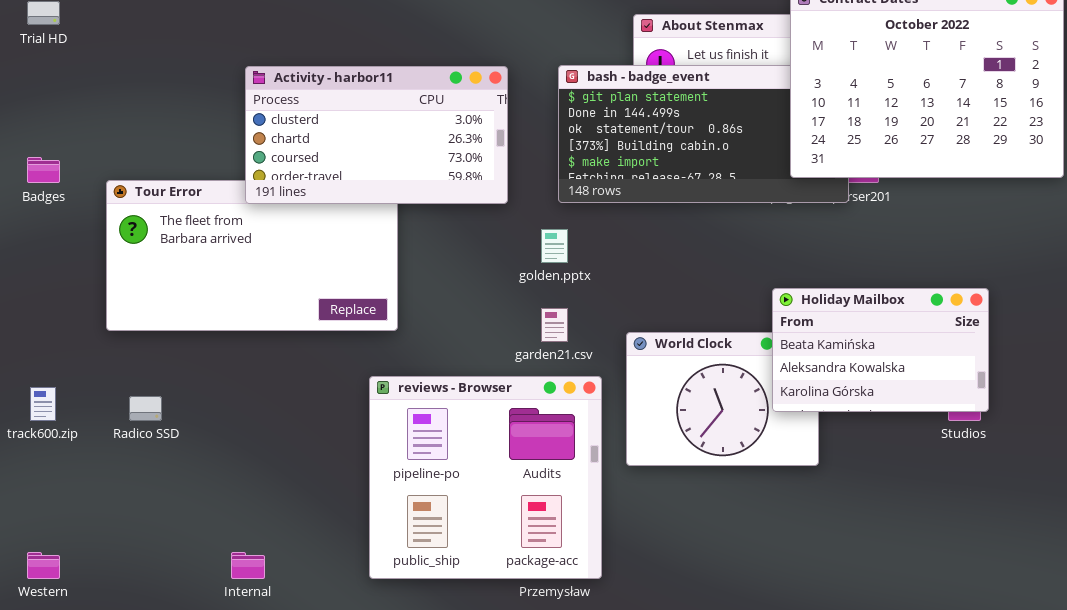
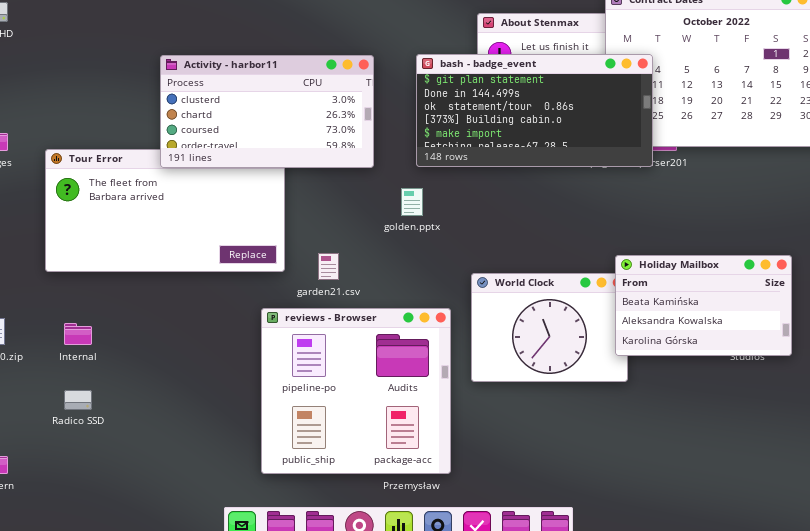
bash - badge_event: [558,65,849,203] -> [416,54,653,167], raised
Holiday Mailbox: [772,288,989,412] -> [615,255,792,356], moved
garden21.csv: [541,308,568,342] -> [318,253,339,280], moved
Radico SSD: [129,396,162,421] -> [64,390,92,410], moved
Internal: [231,552,265,579] -> [64,323,92,345], moved

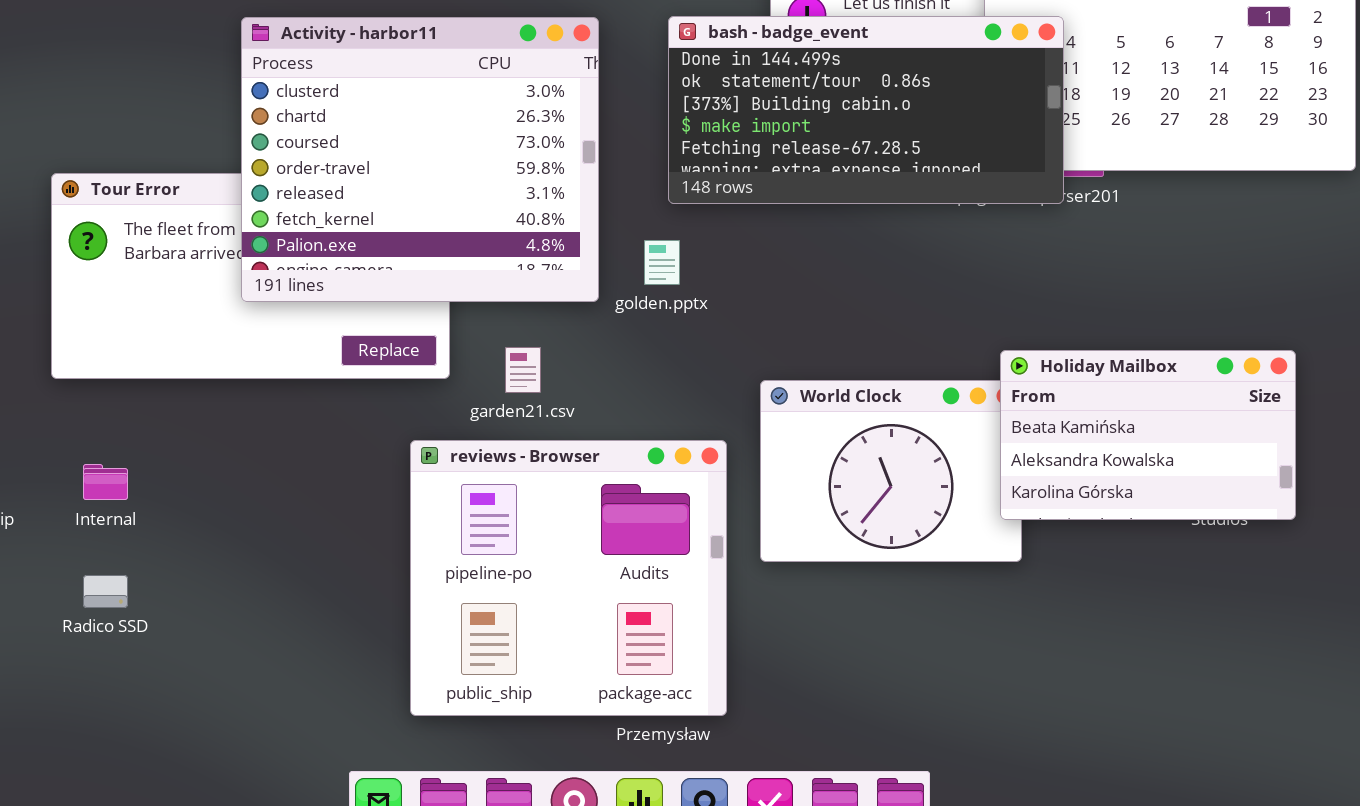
bash - badge_event: [416,54,653,167] -> [668,16,1064,204], scrolled down 1 row
Activity - harbor11: [160,55,374,168] -> [241,17,599,302], resized

